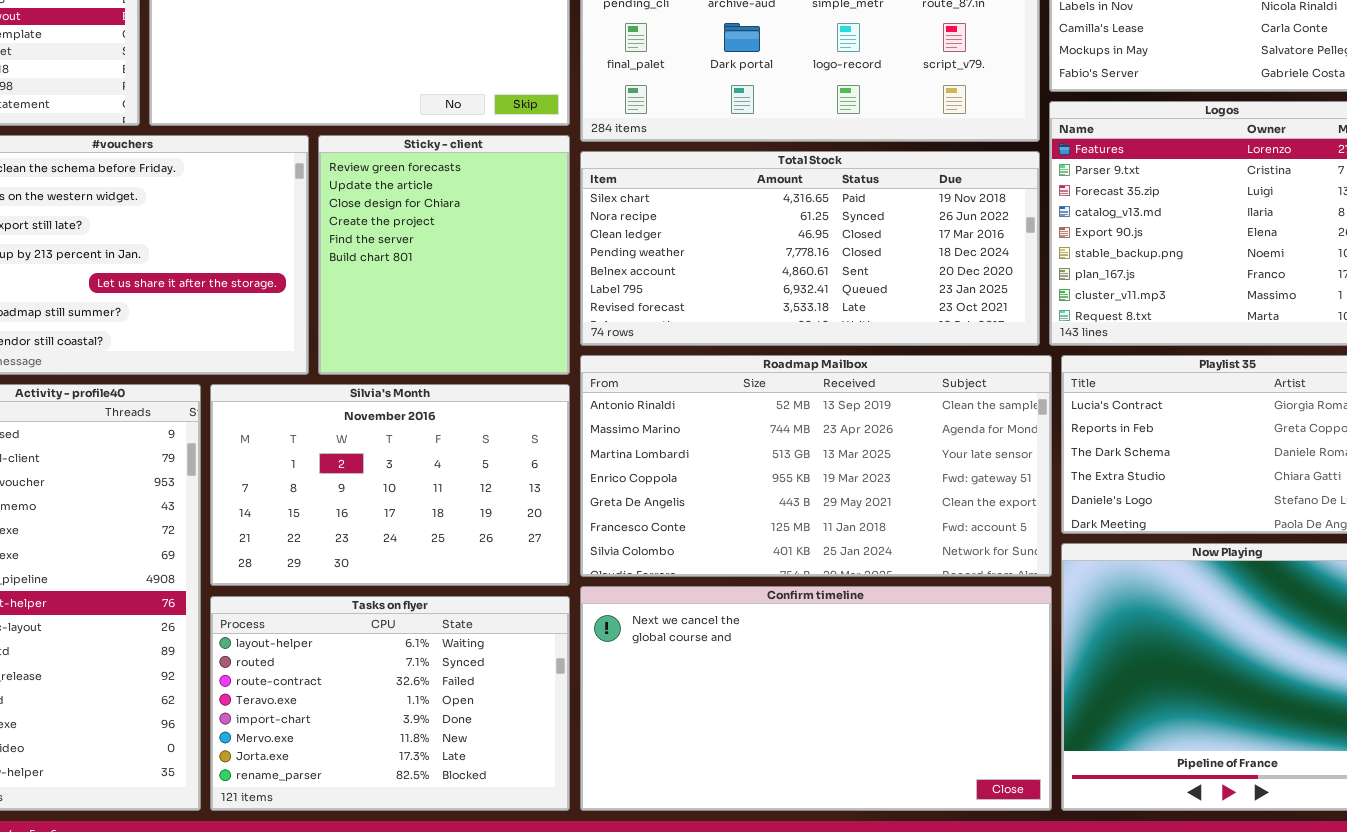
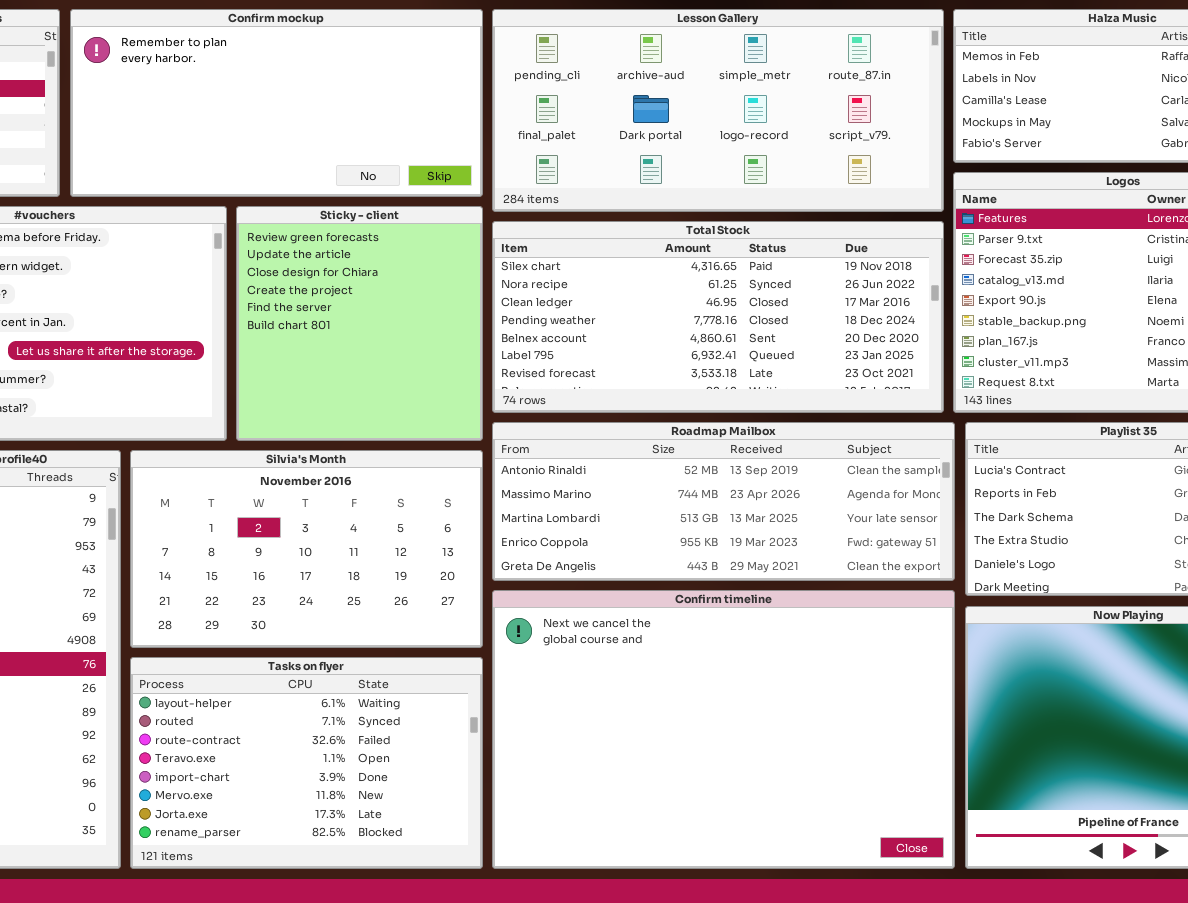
Roadmap Mailbox: [580,355,1052,577] -> [492,422,955,581], resized
Confirm timeline: [580,586,1052,811] -> [492,590,955,869], resized

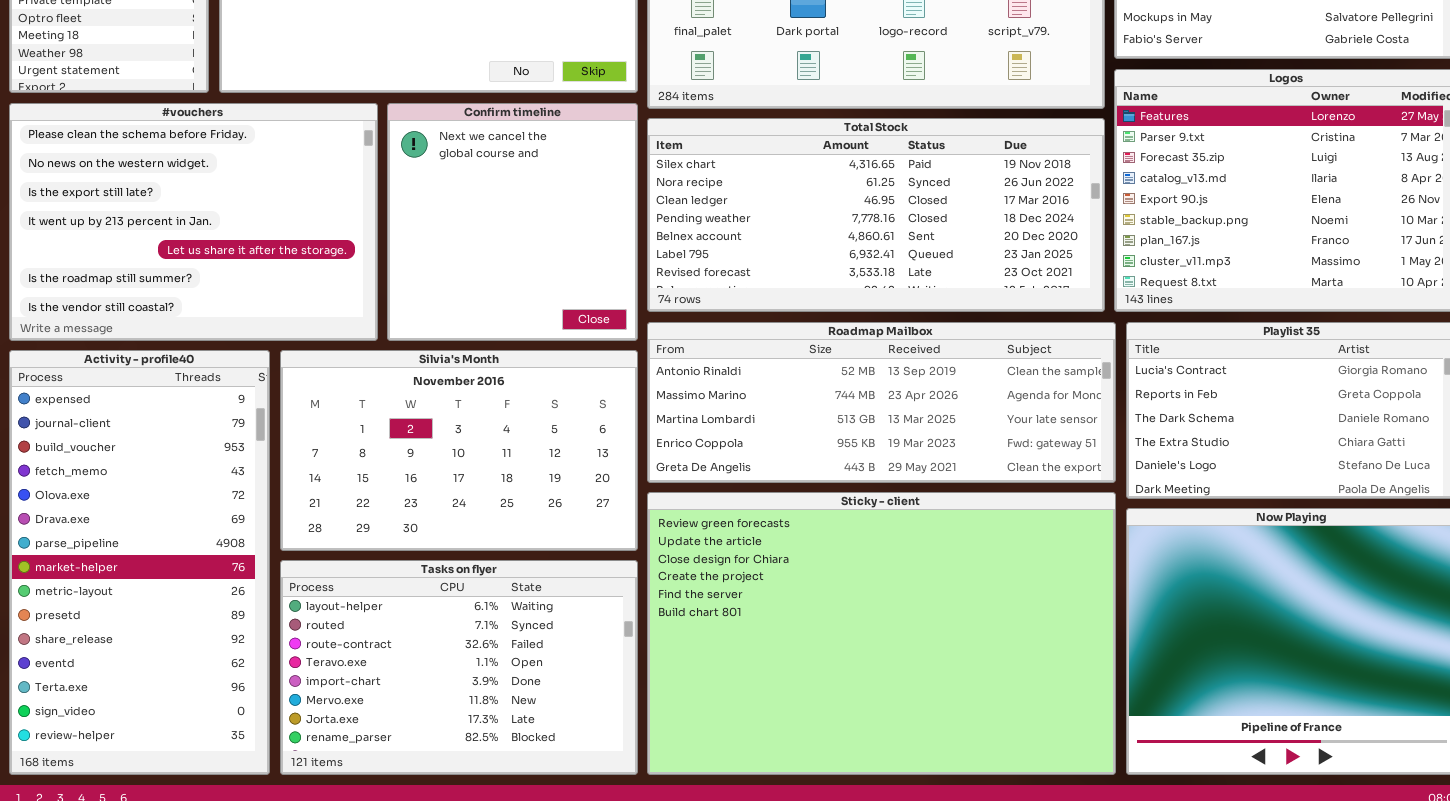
Sticky - client: [236,206,483,441] -> [647,492,1116,775], moved, resized
Confirm timeline: [492,590,955,869] -> [387,103,638,341], moved, resized

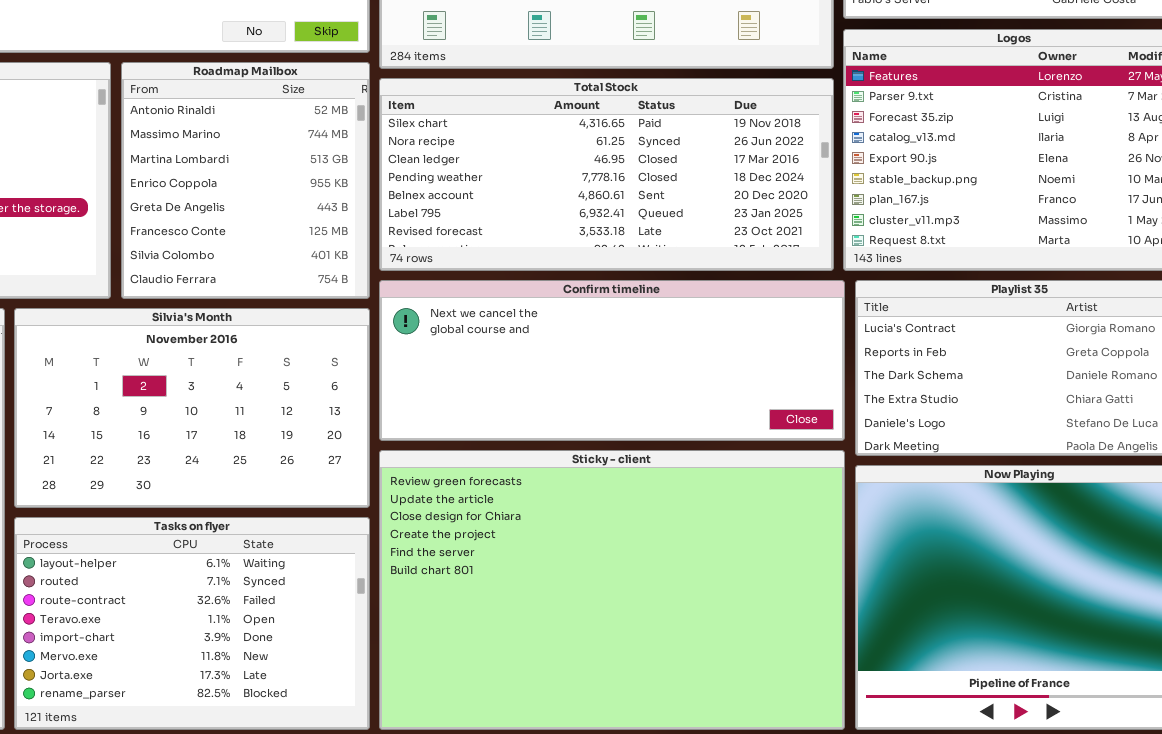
Confirm timeline: [387,103,638,341] -> [379,280,845,441], moved, resized
Roadmap Mailbox: [647,322,1116,483] -> [121,62,370,299], moved, resized

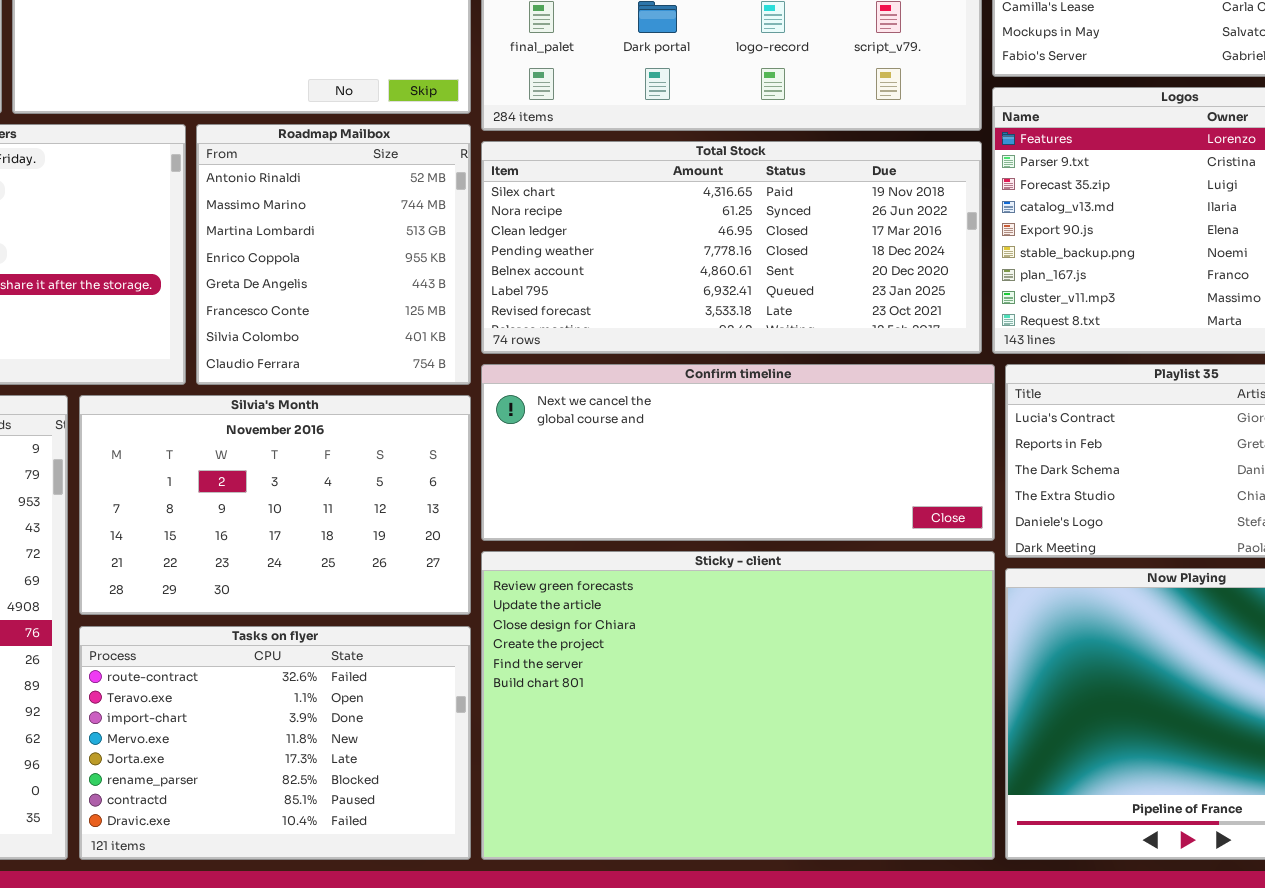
Tasks on flyer: [14,517,370,730] -> [79,626,471,860], scrolled down 2 rows

